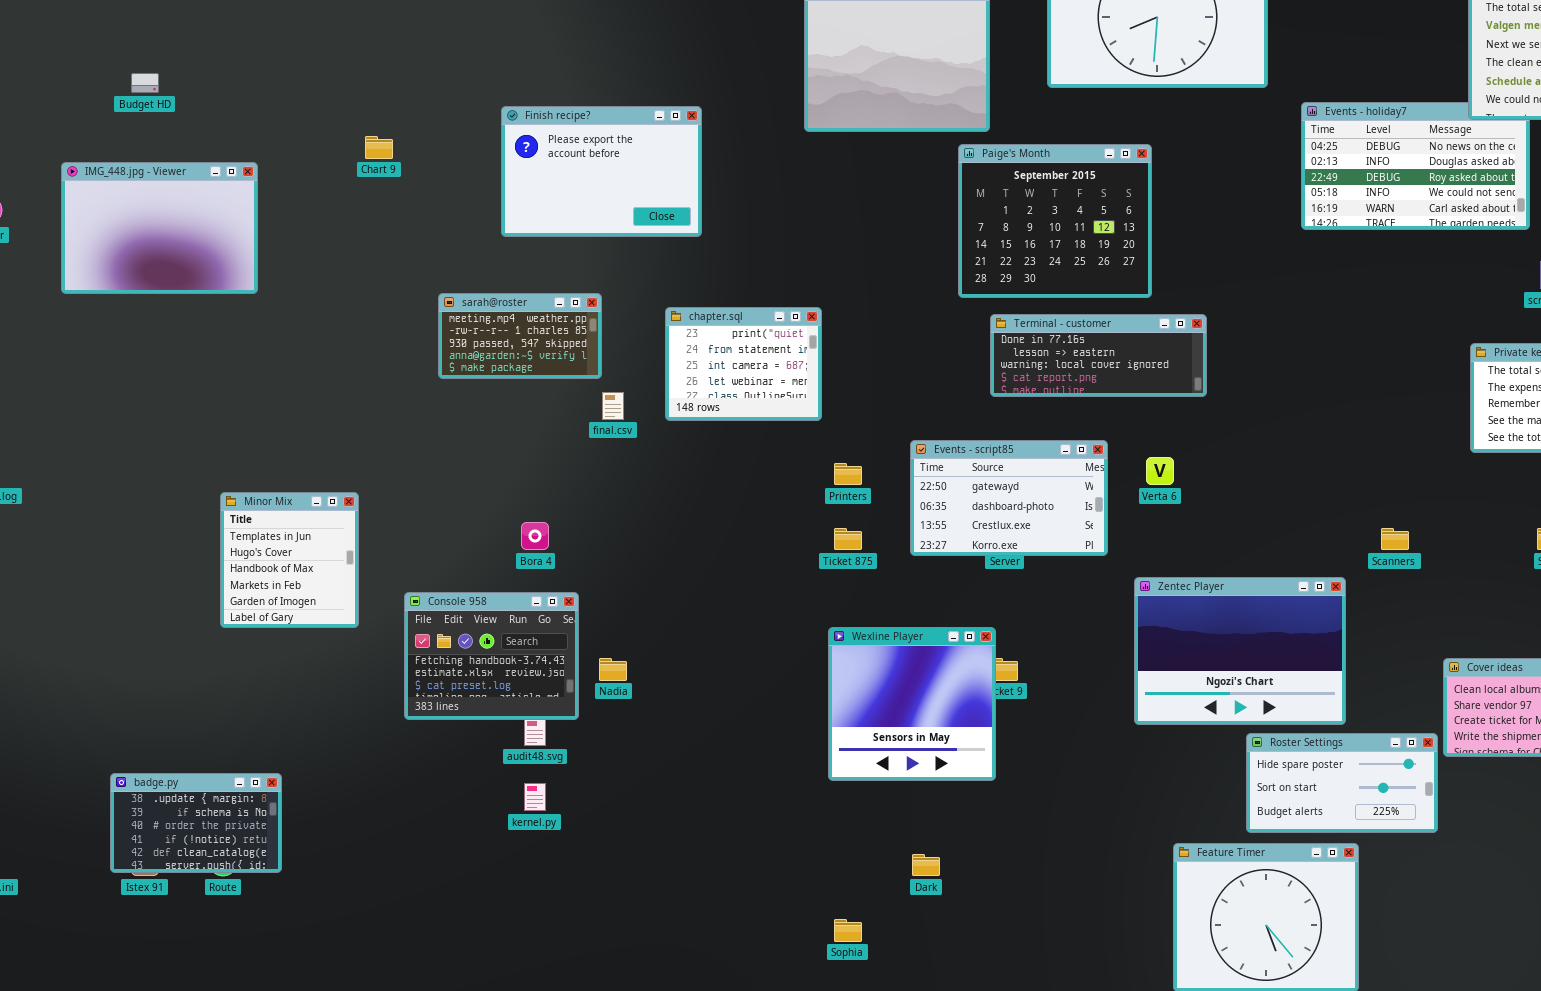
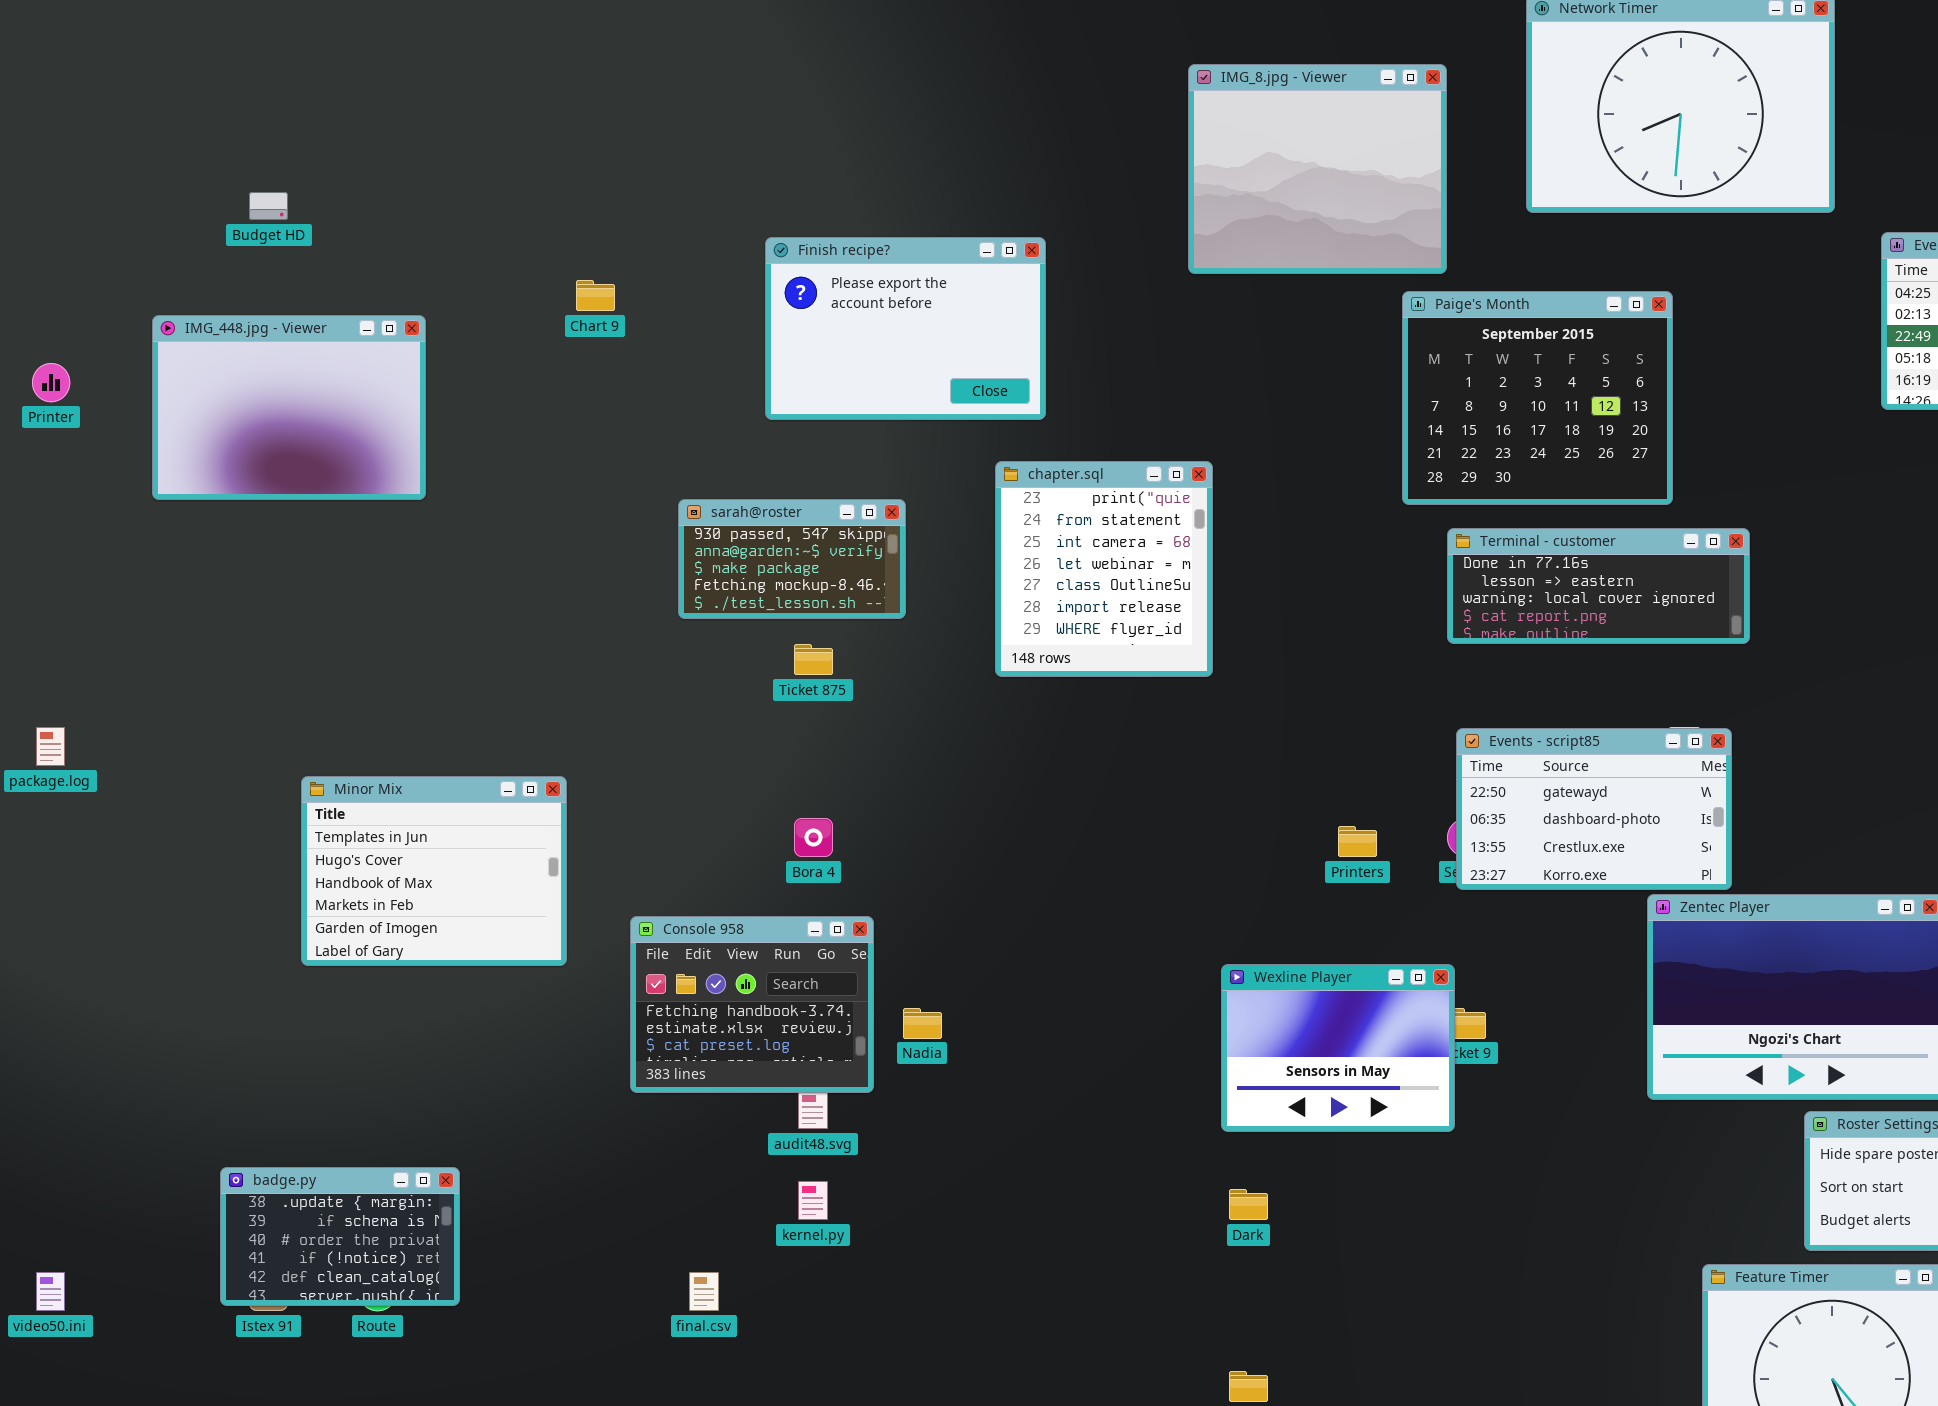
sarah@roster: [438,293,602,379] -> [678,499,906,619], scrolled down 2 rows
chapter.sql: [665,307,822,421] -> [995,461,1213,677], resized
final.csv: [602,392,624,420] -> [689,1272,719,1311], moved
Events - script85: [910,440,1108,556] -> [1456,728,1732,890], moved
Printers: [834,463,862,485] -> [1338,826,1377,857], moved
Minor Mix: [220,492,359,628] -> [301,776,567,966], resized
Ticket 875: [834,528,862,550] -> [794,644,833,675], moved
Wexline Player: [828,627,996,781] -> [1221,964,1455,1132], resized
Dark: [912,854,940,876] -> [1229,1189,1268,1220], moved

